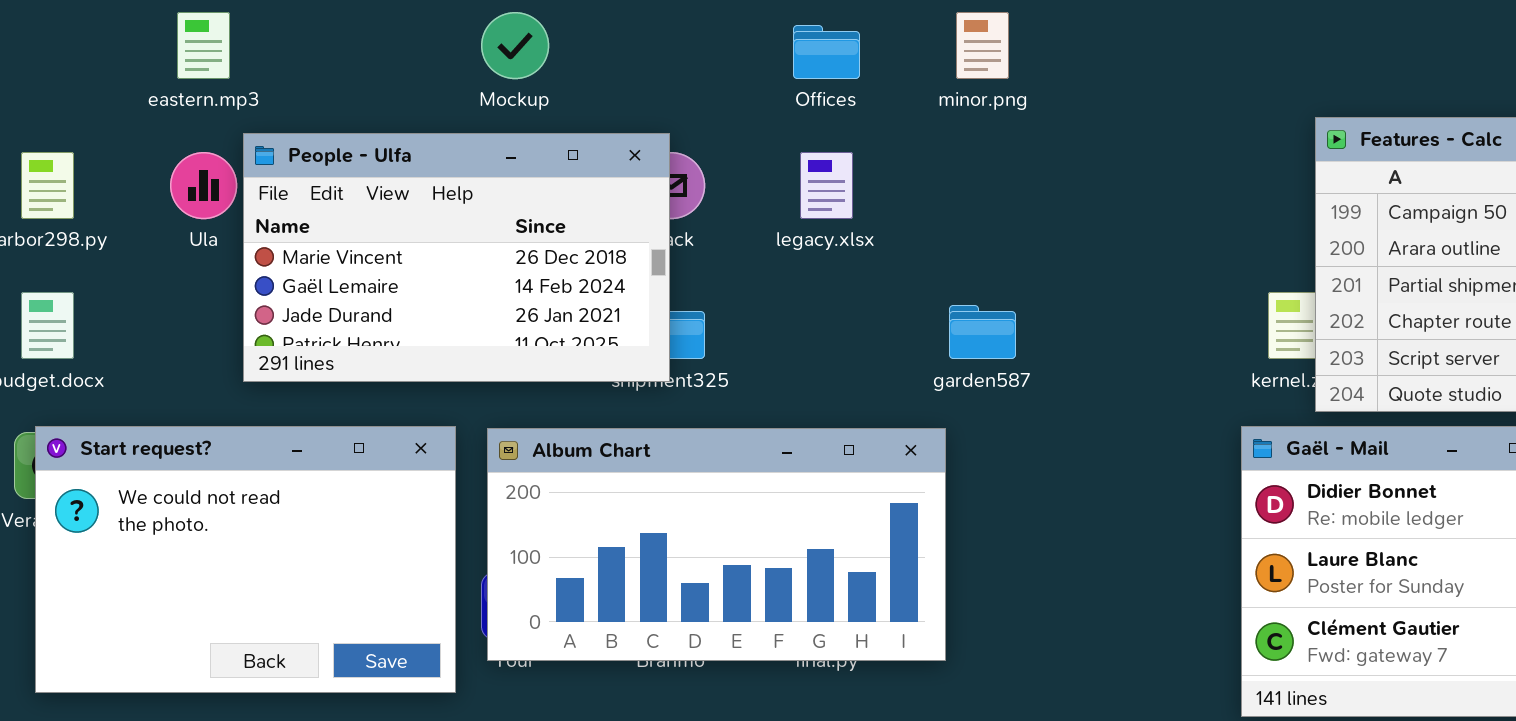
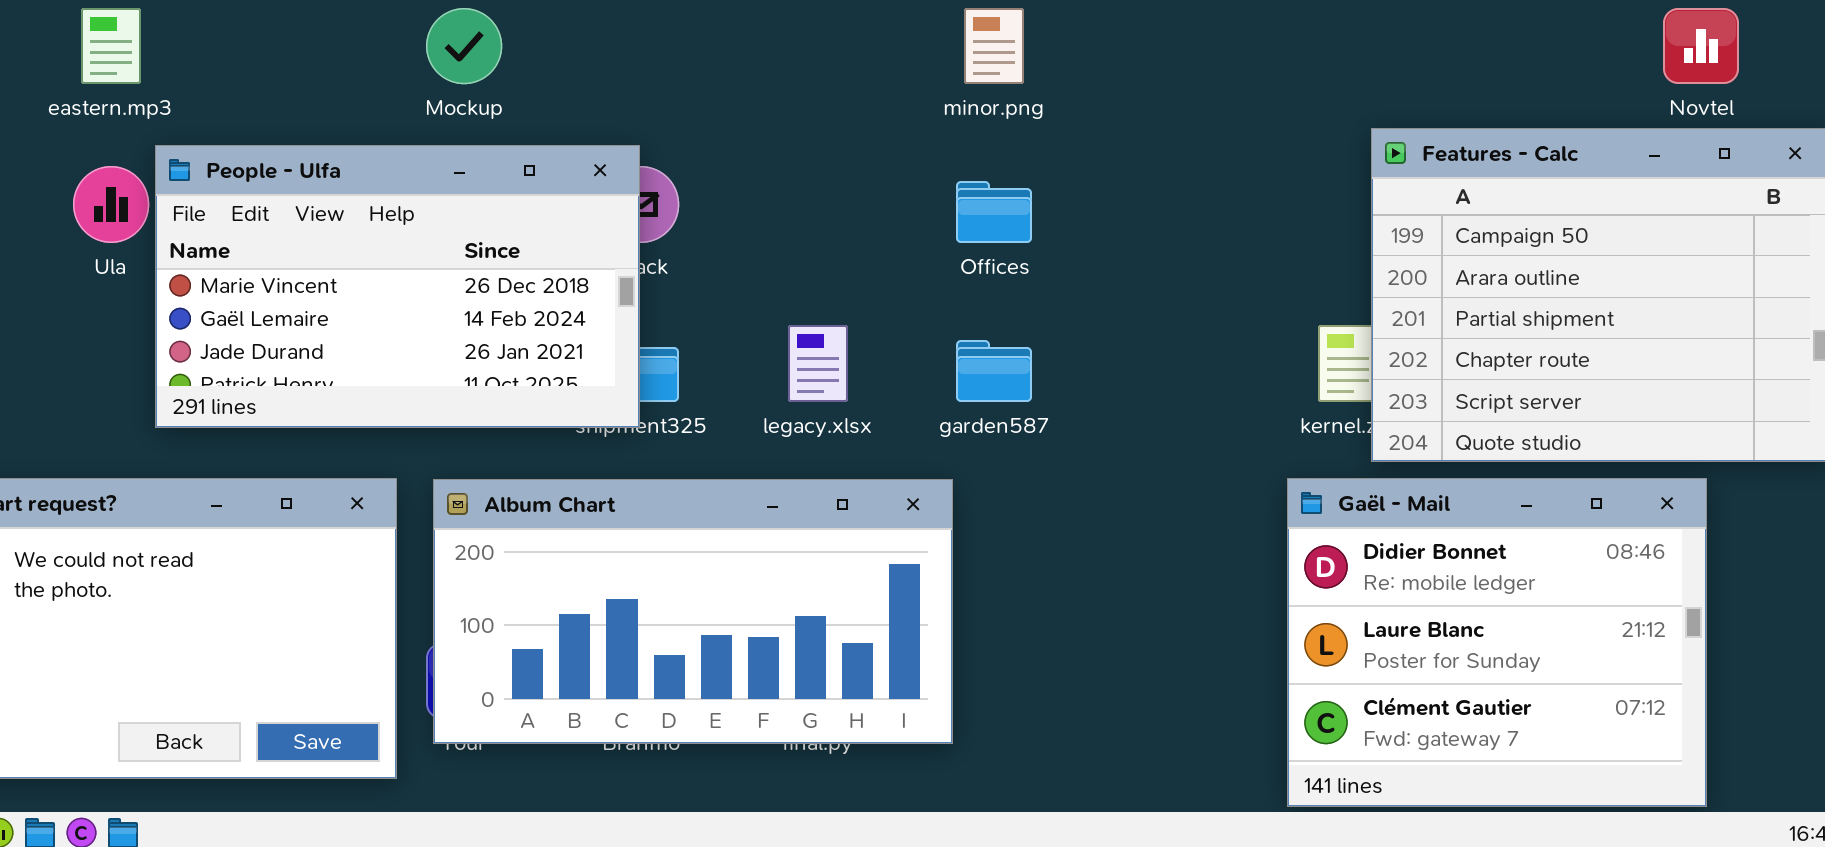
Offices: [793,25,860,79] -> [956,181,1032,243], moved
legacy.xlsx: [800,152,853,219] -> [788,325,848,402], moved

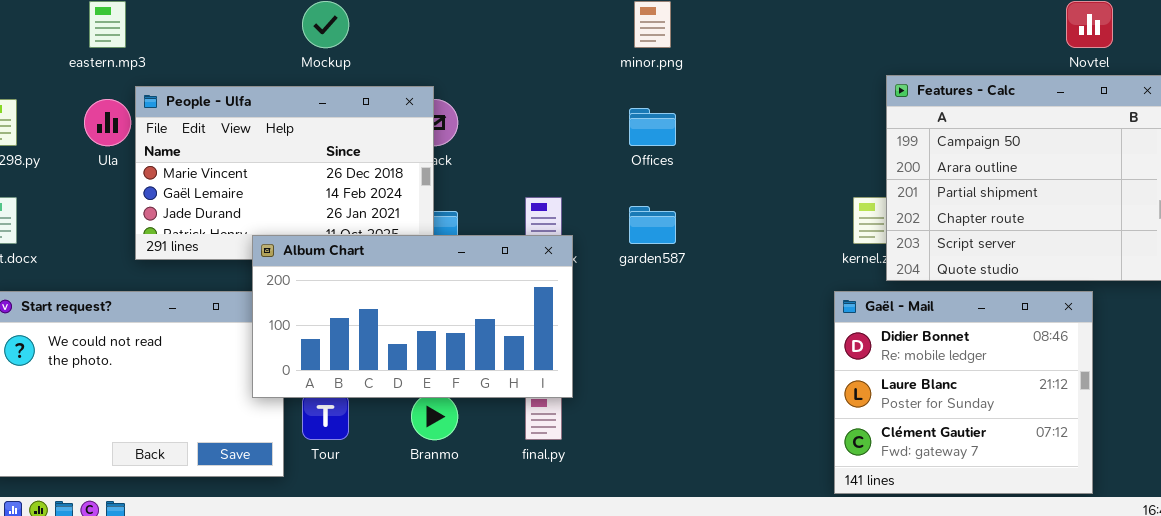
Album Chart: [433,479,953,744] -> [252,235,573,398], moved

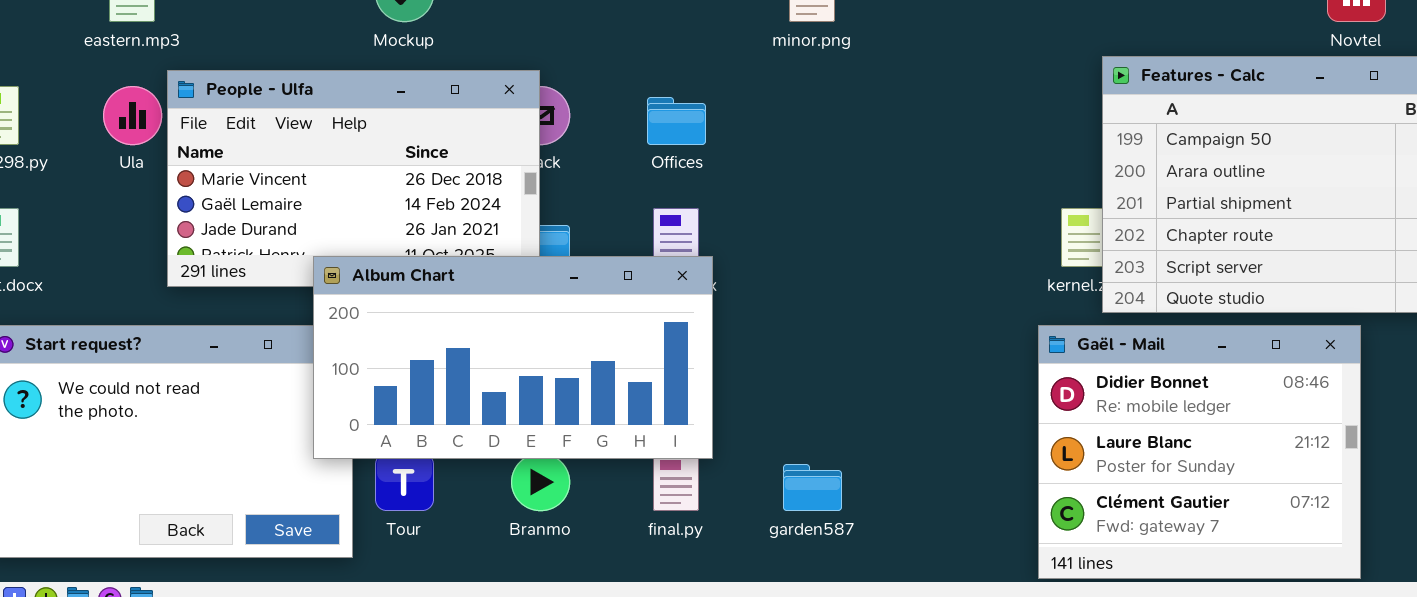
Offices: [629,108,676,146] -> [647,97,706,145], moved
garden587: [629,206,676,244] -> [783,464,842,511], moved

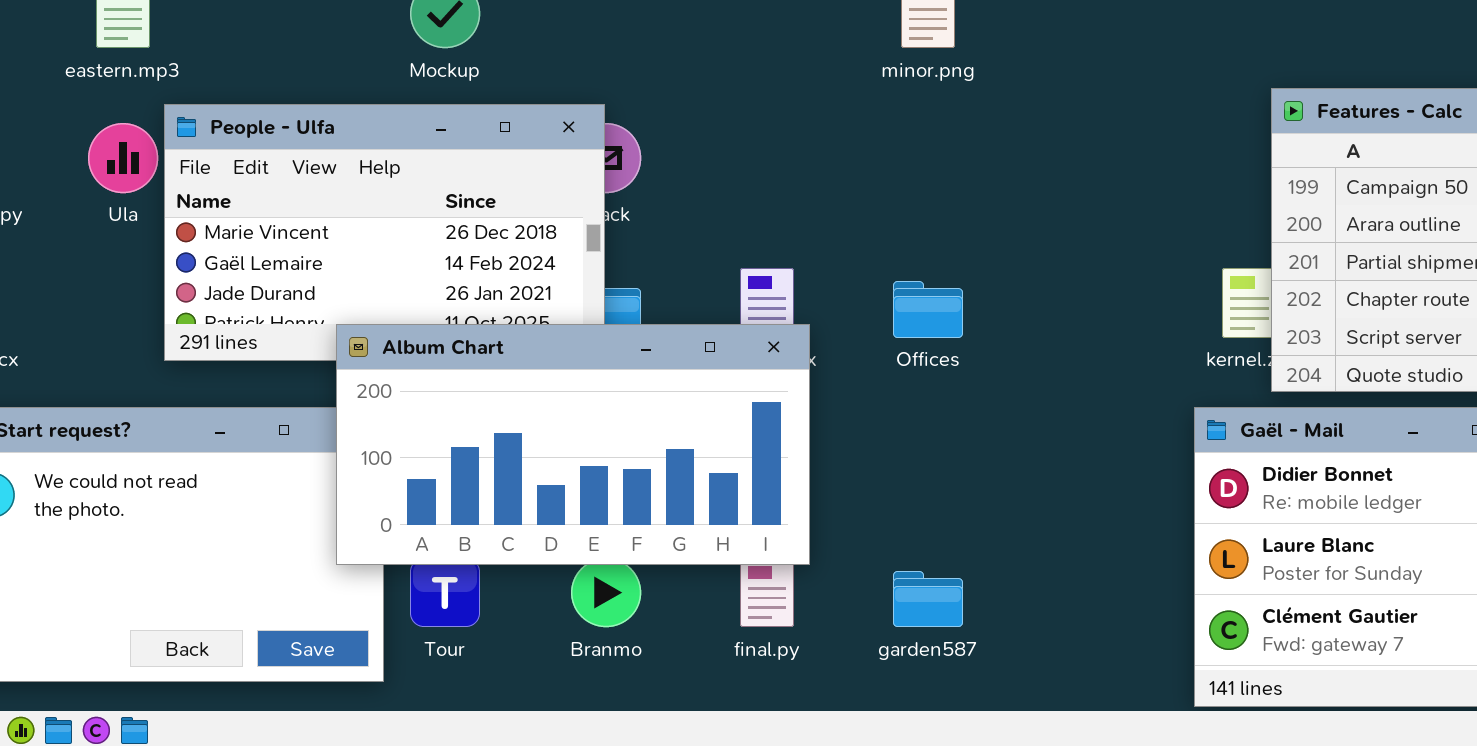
Offices: [647,97,706,145] -> [893,281,963,338], moved

